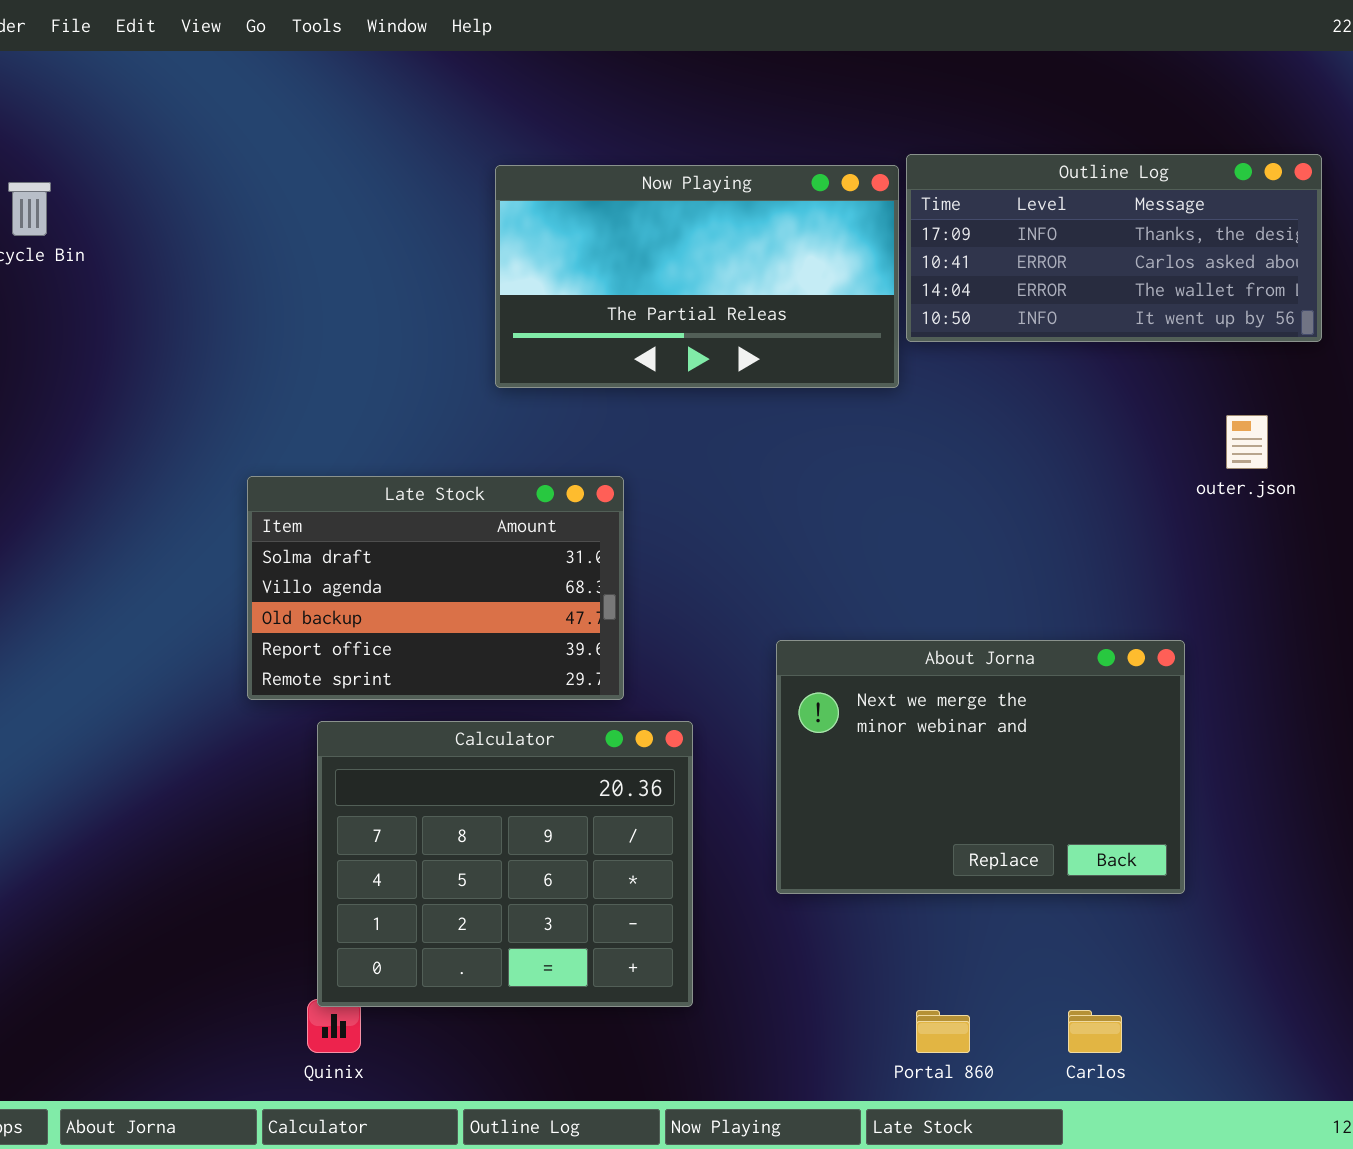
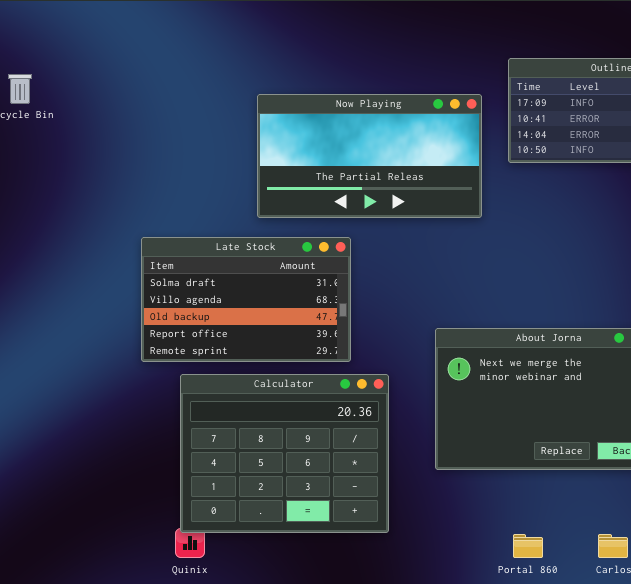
Now Playing: [495,165,899,388] -> [257,94,482,218], moved

